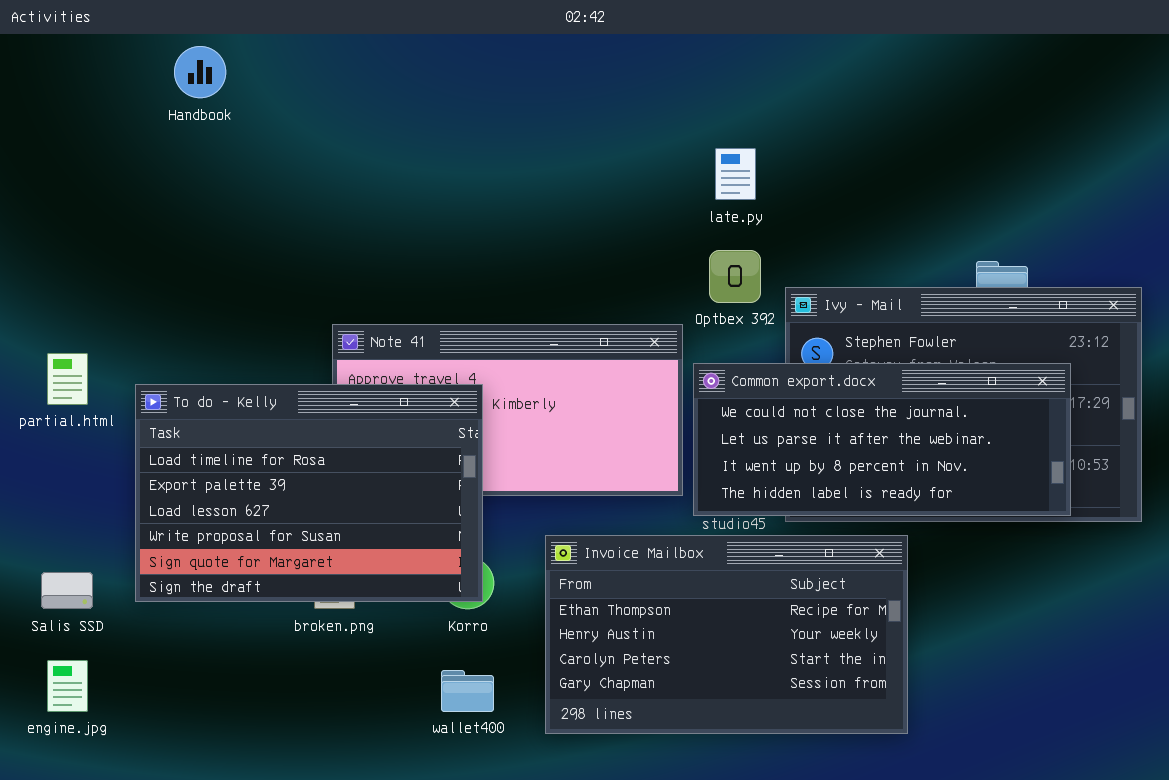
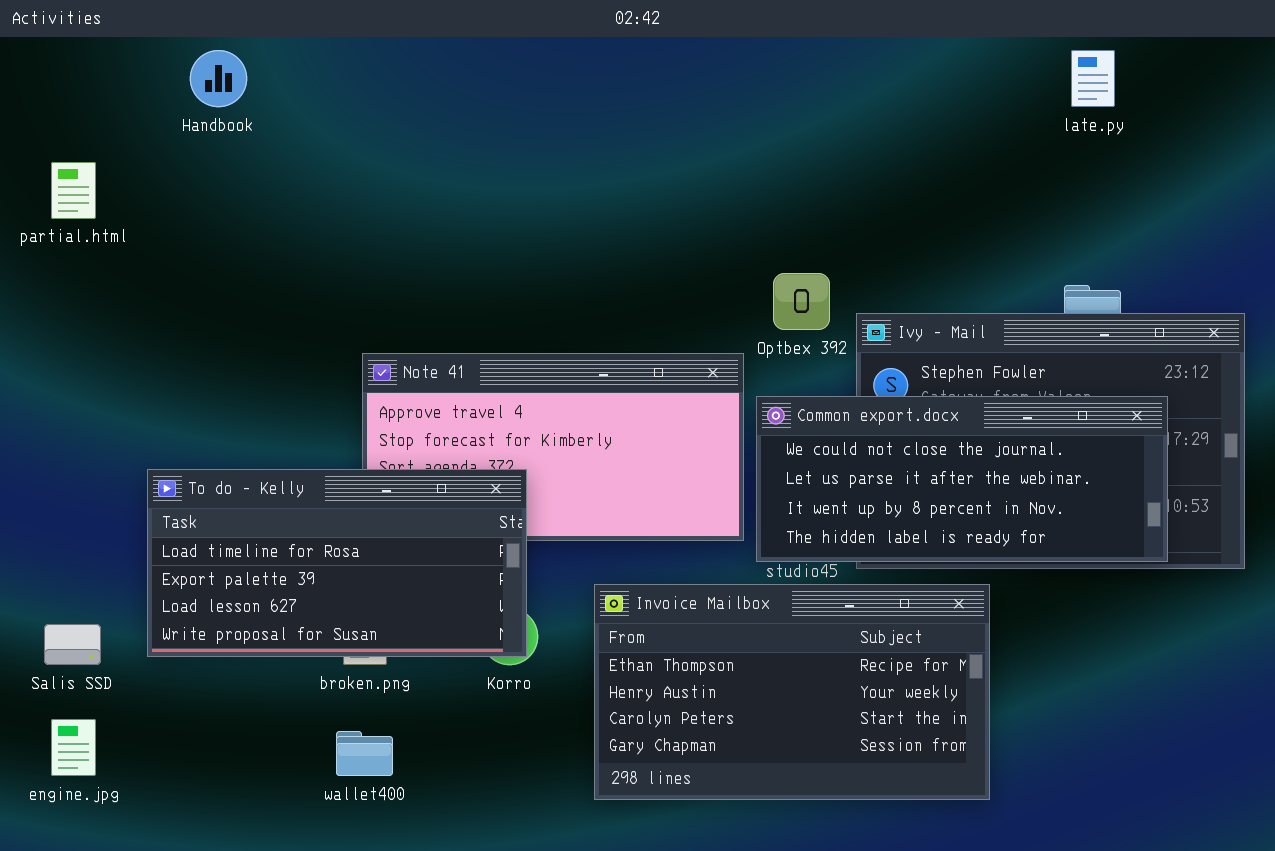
late.py: [715,148,756,200] -> [1071,50,1115,107], moved
partial.html: [47,353,88,405] -> [51,162,96,219], moved
To do - Kelly: [135,384,483,602] -> [147,469,527,657], resized
wallet400: [441,670,494,712] -> [336,731,393,776], moved

